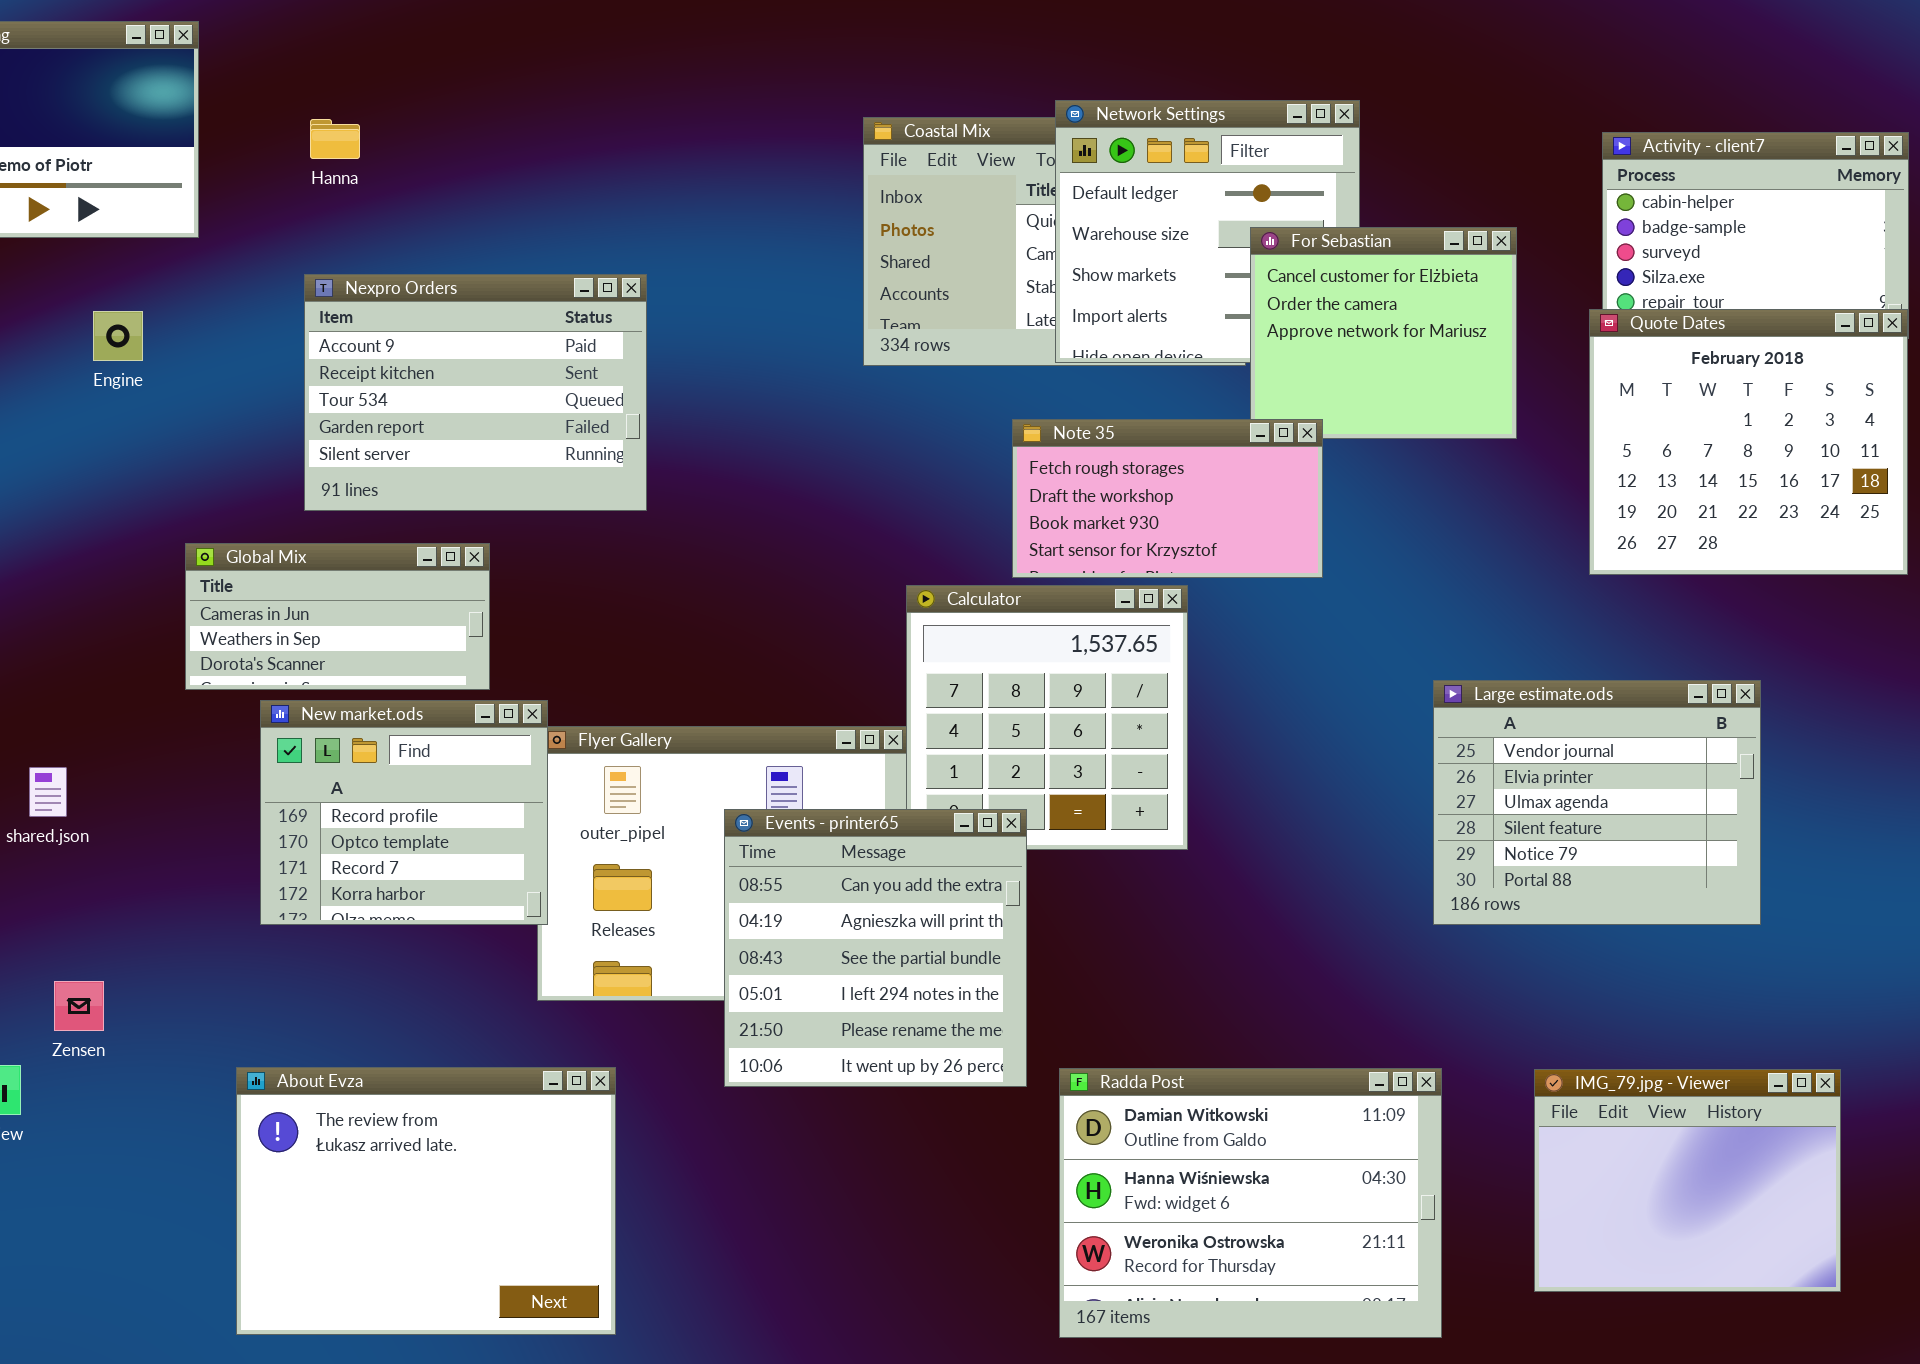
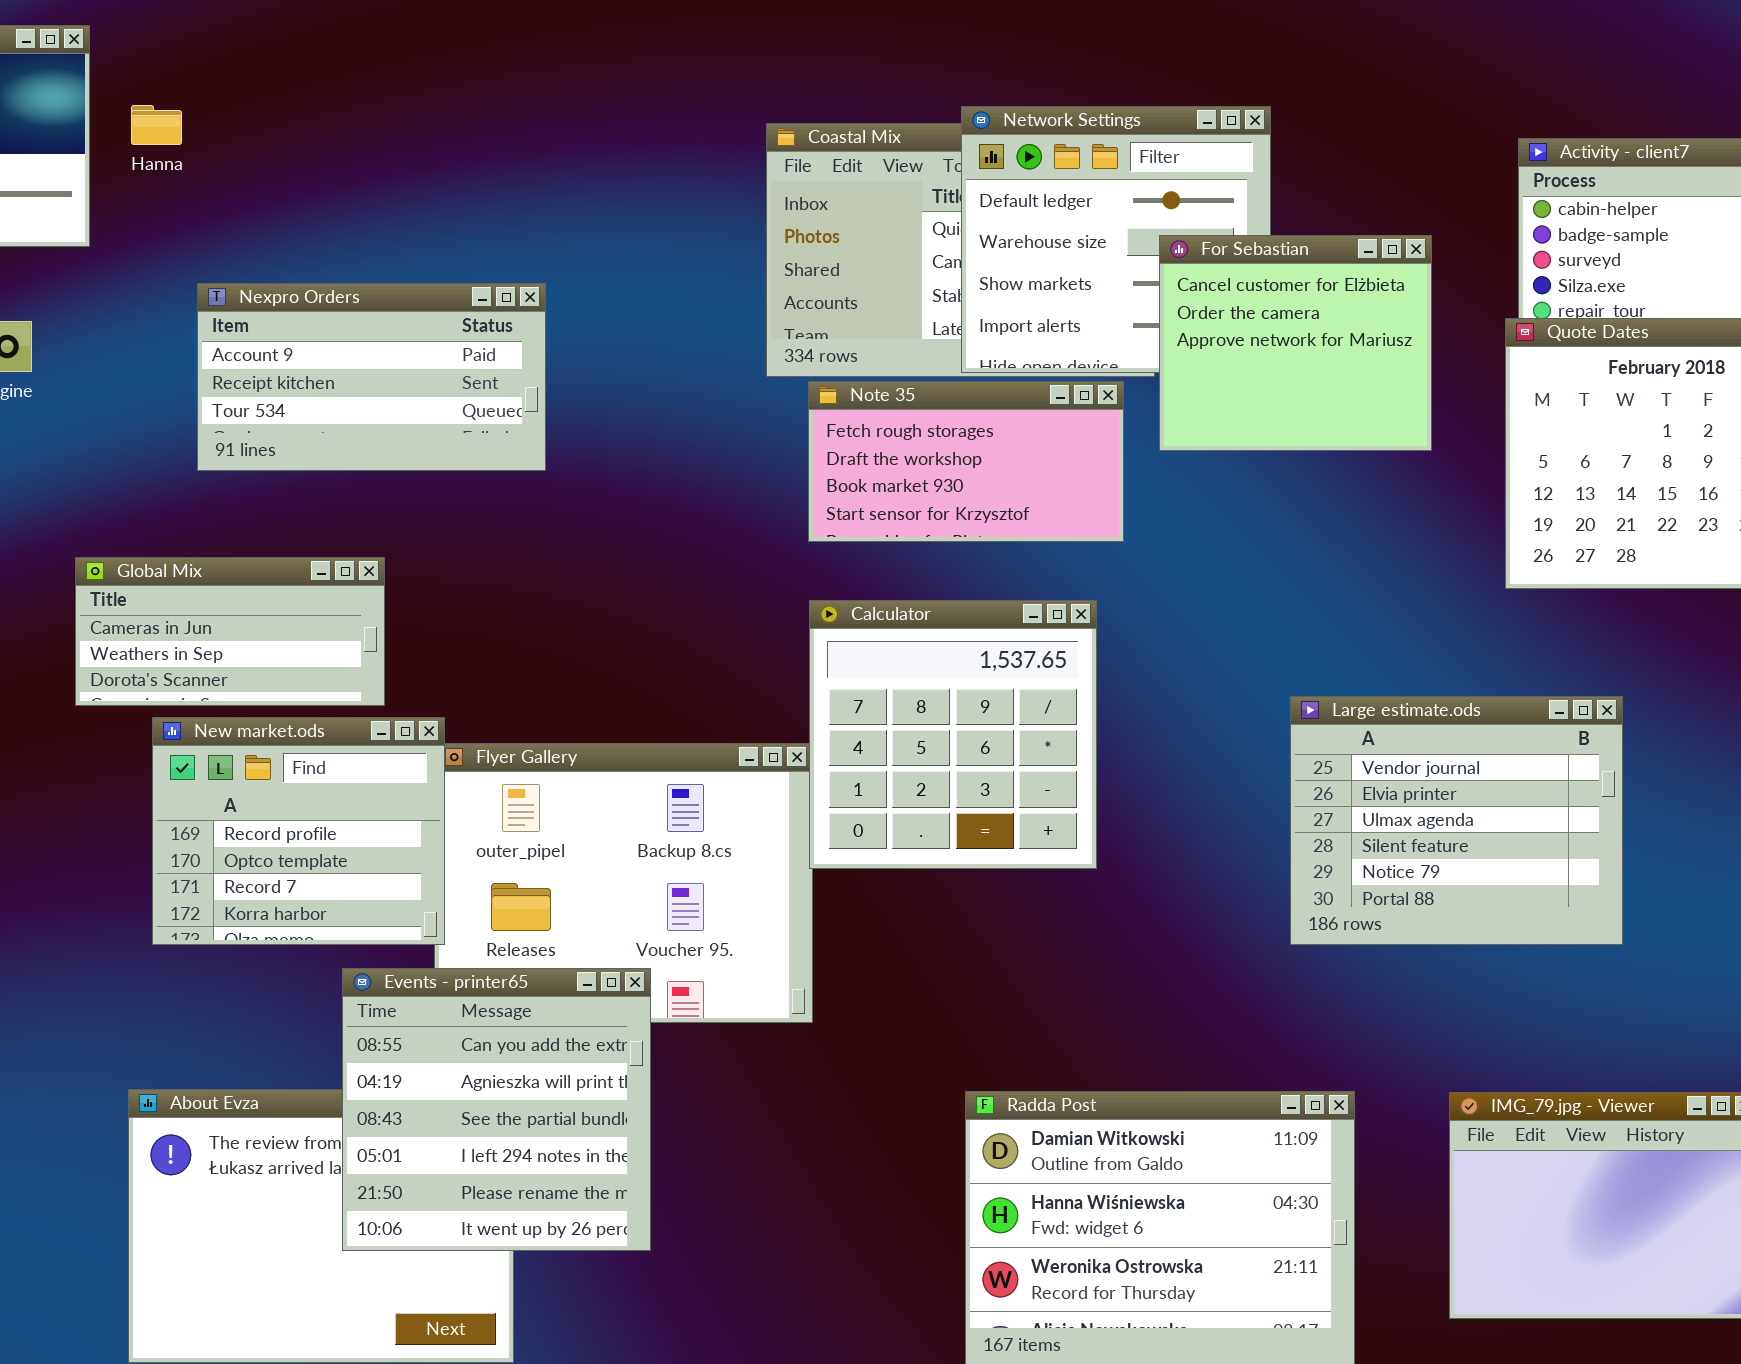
Hanna: [310,119,360,159] -> [131,105,182,145], moved
Nexpro Orders: [304,274,647,511] -> [197,283,546,471], resized
Note 35: [1012,419,1323,578] -> [808,381,1124,542], moved
Large estimate.ods: [1433,680,1761,925] -> [1290,696,1623,945], moved
Events - printer65: [724,809,1027,1087] -> [342,968,651,1251], moved

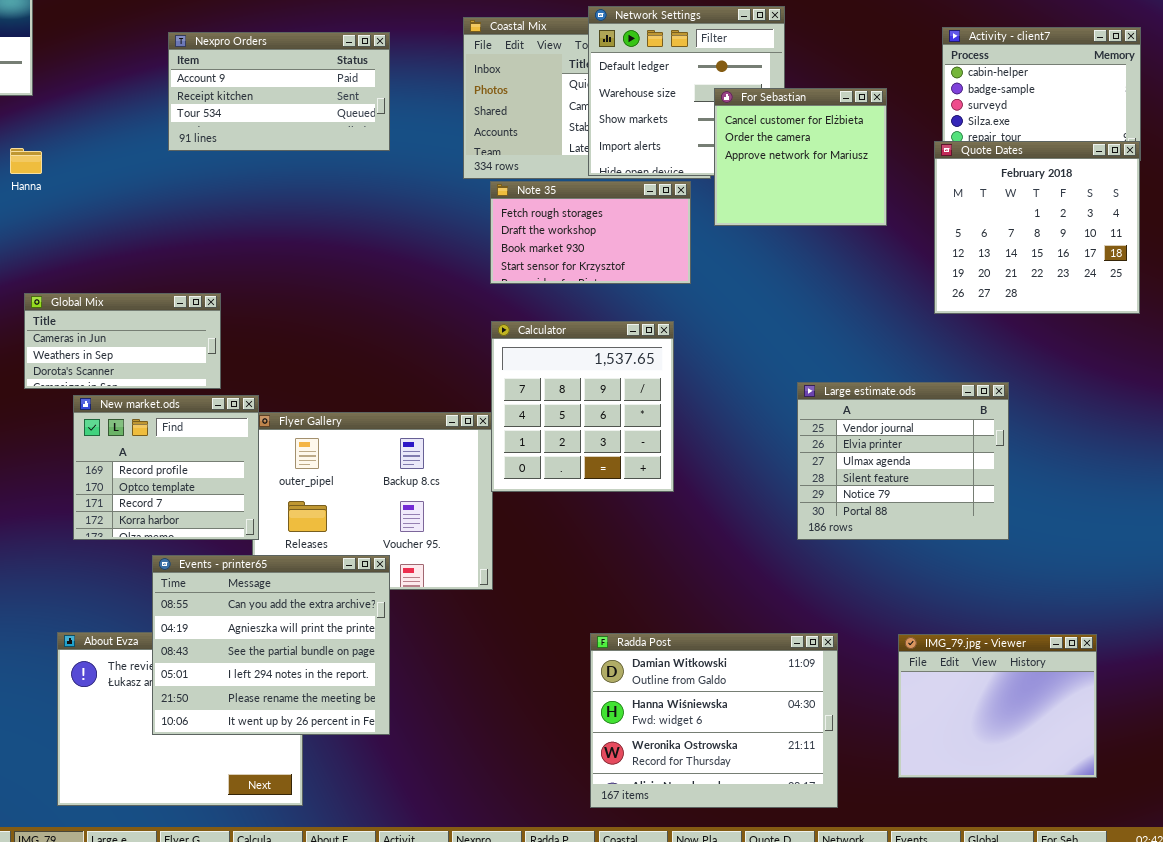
Hanna: [131,105,182,145] -> [10,148,42,174], moved
Nexpro Orders: [197,283,546,471] -> [168,32,390,151], moved
Events - printer65: [342,968,651,1251] -> [152,555,390,735], resized

